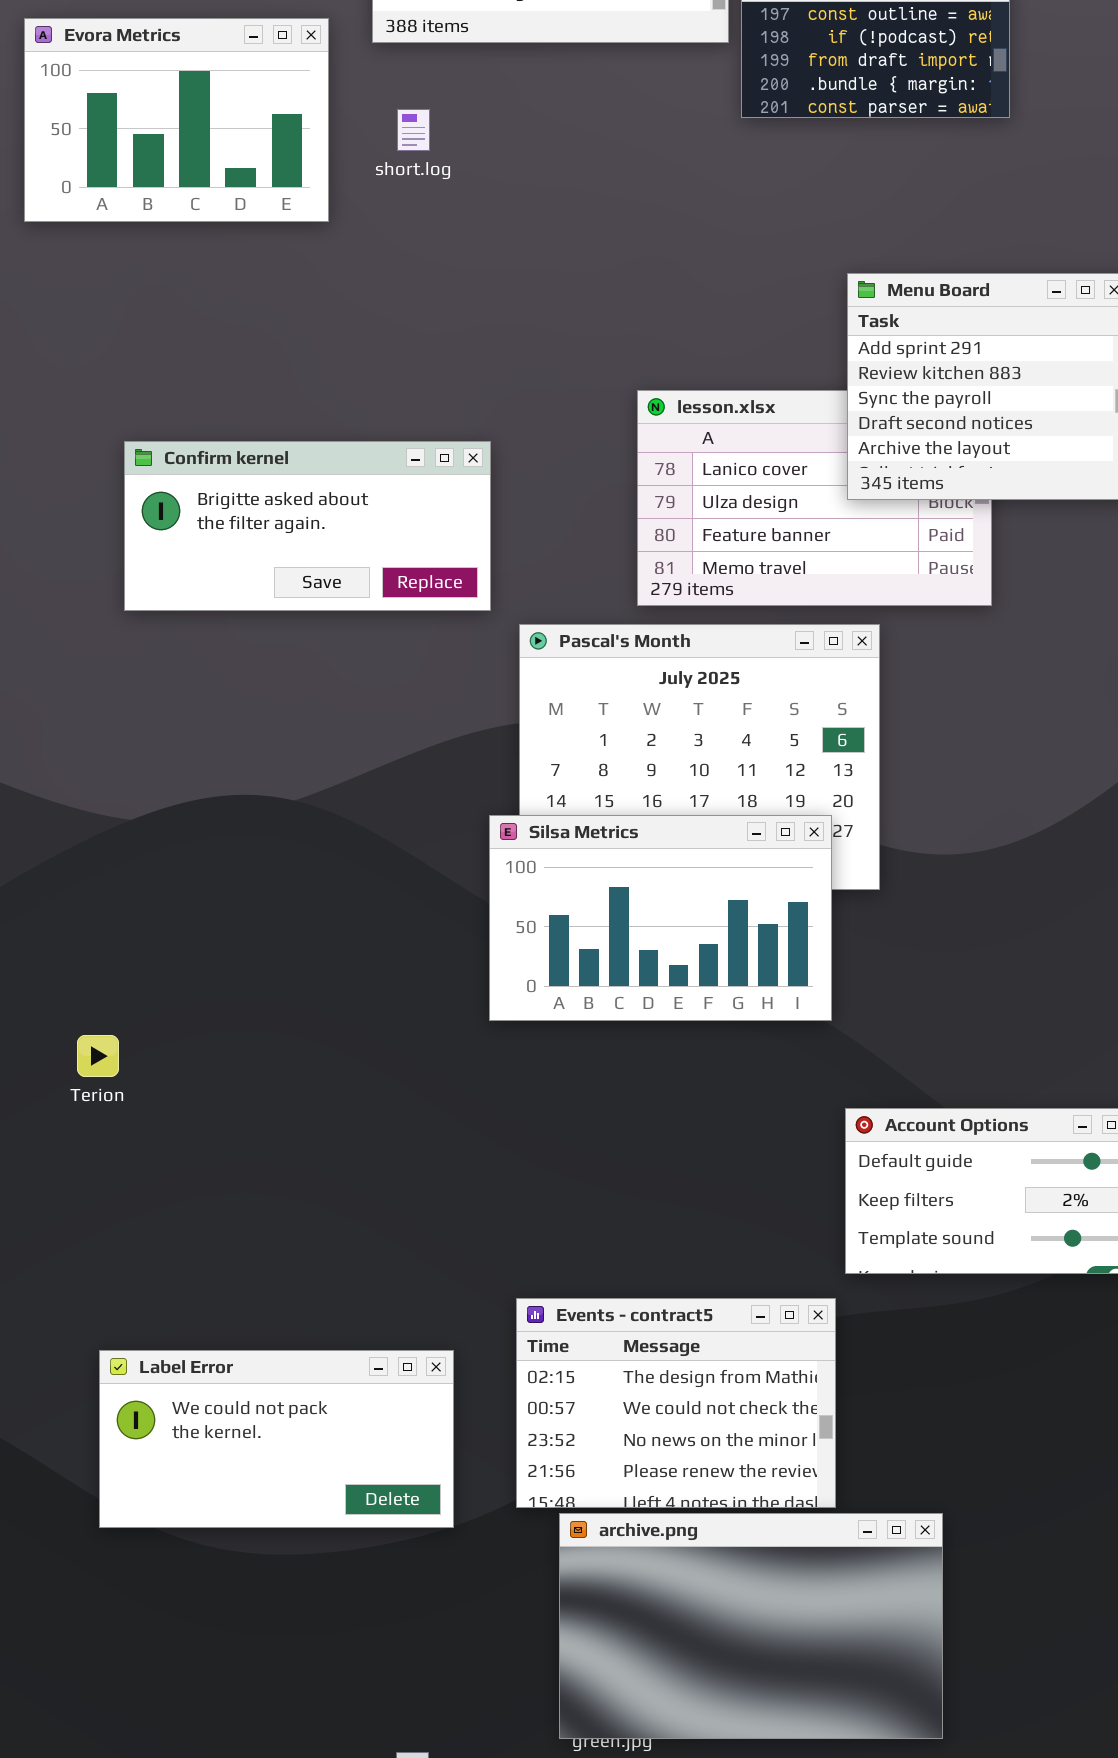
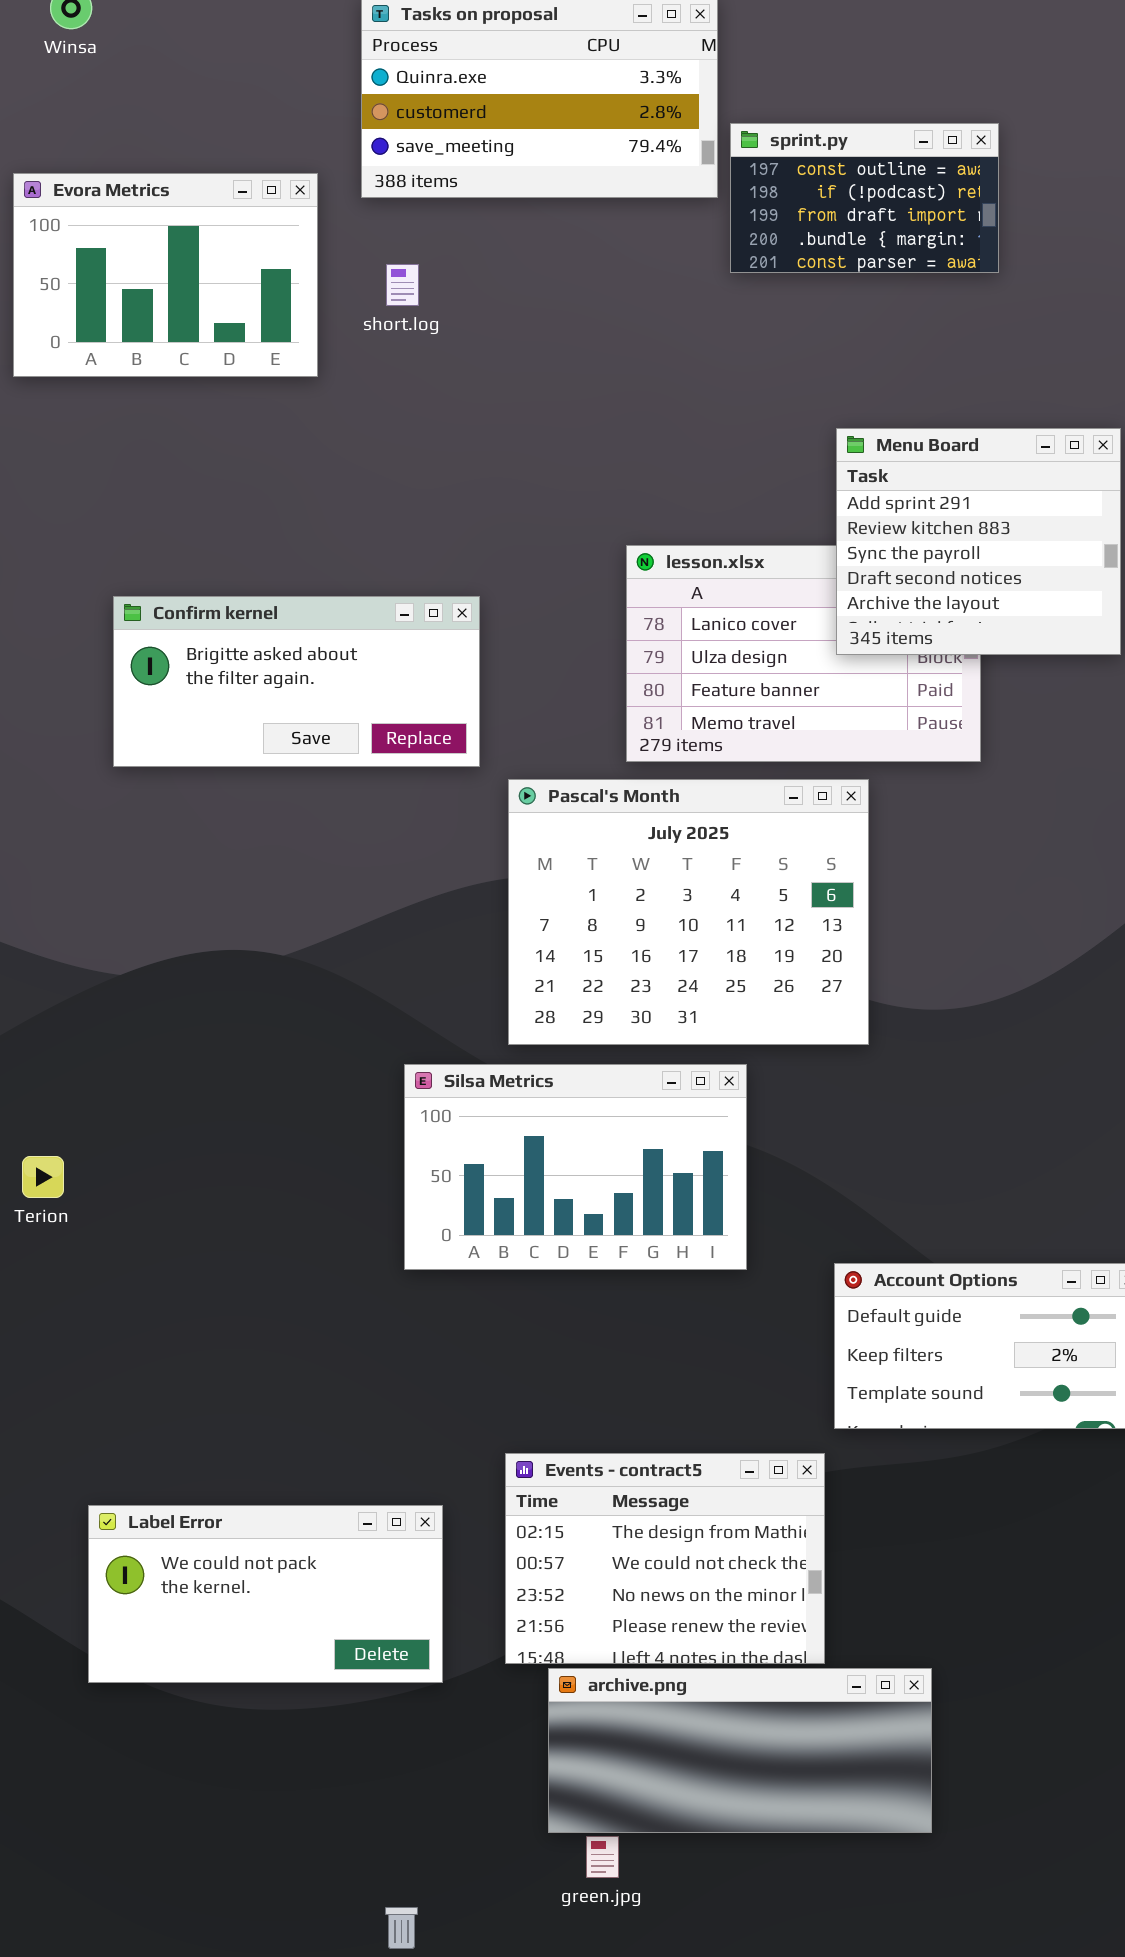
Silsa Metrics: [489,815,832,1021] -> [404,1064,747,1270], moved
Terion: [77,1035,119,1077] -> [22,1156,64,1198], moved
archive.png: [559,1513,943,1739] -> [548,1668,932,1833], resized

